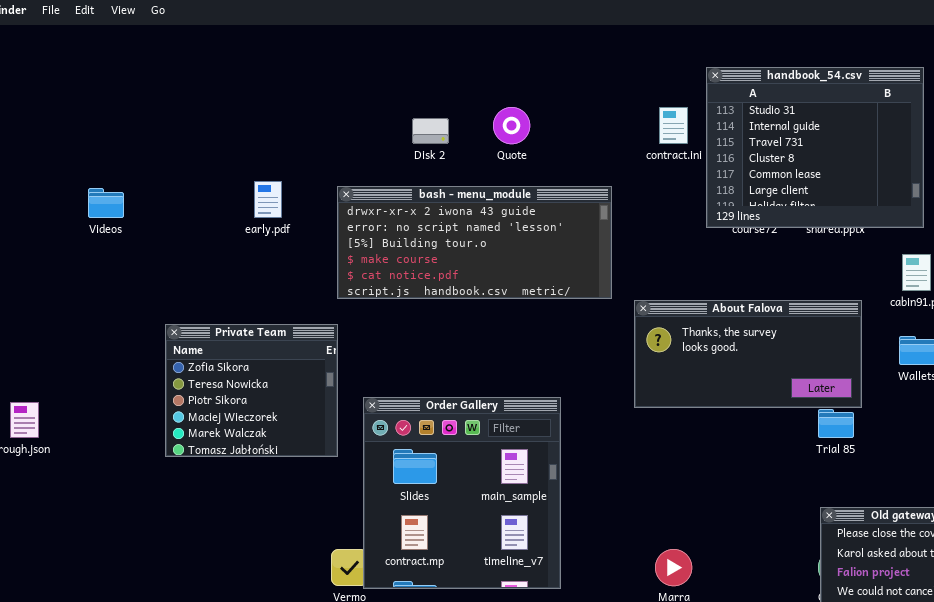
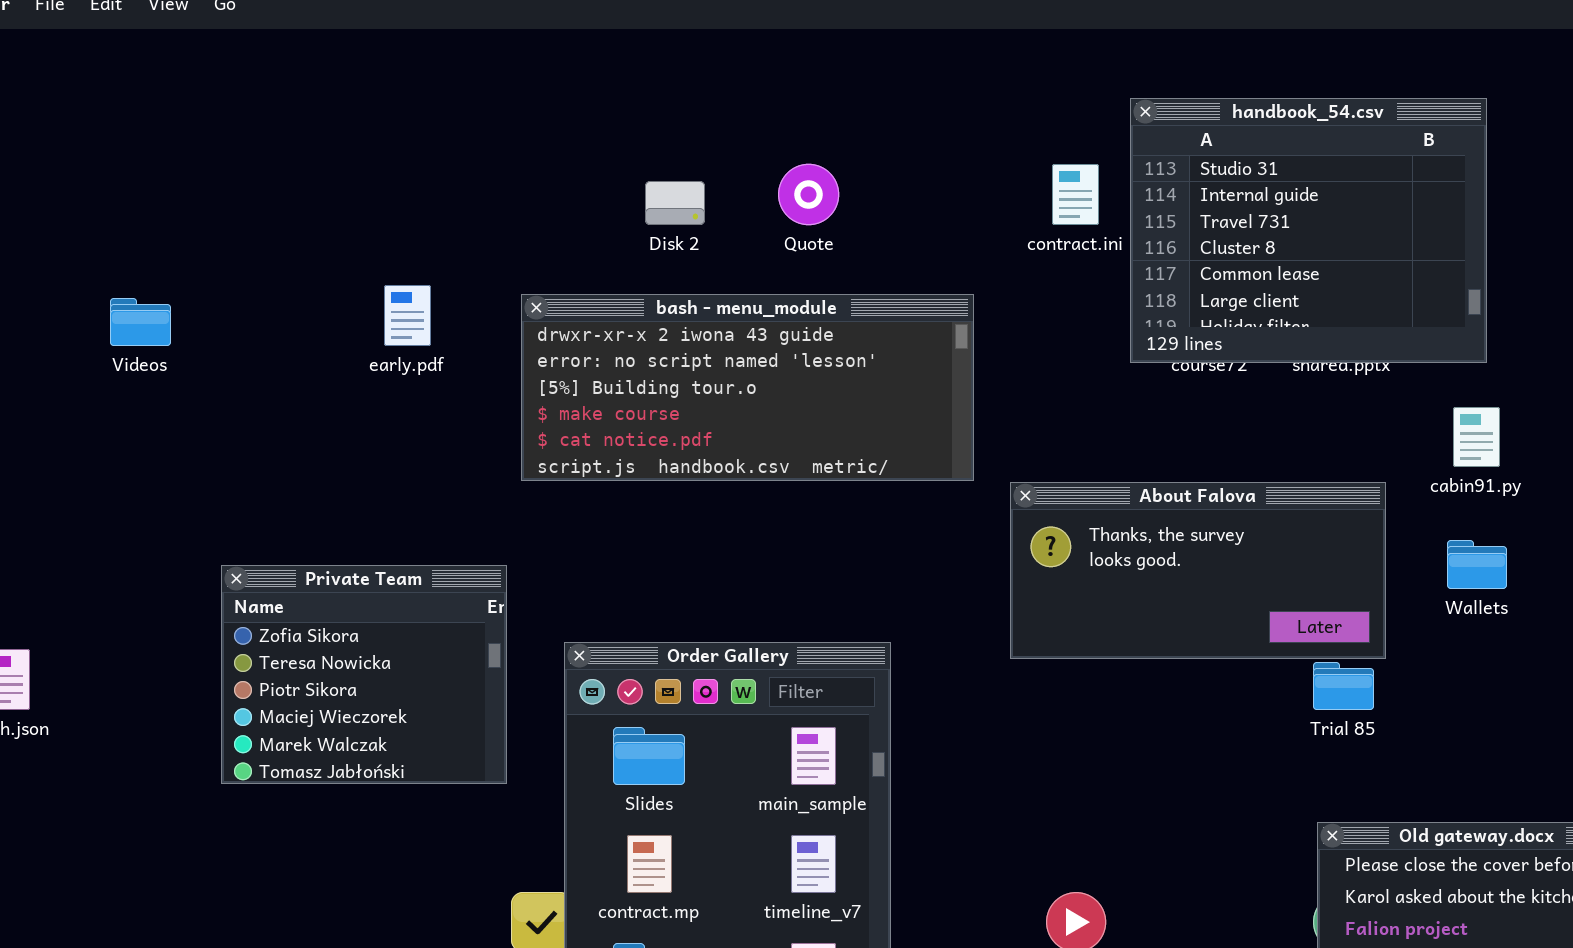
Private Team: [165,324,338,457] -> [221,565,507,784], moved

